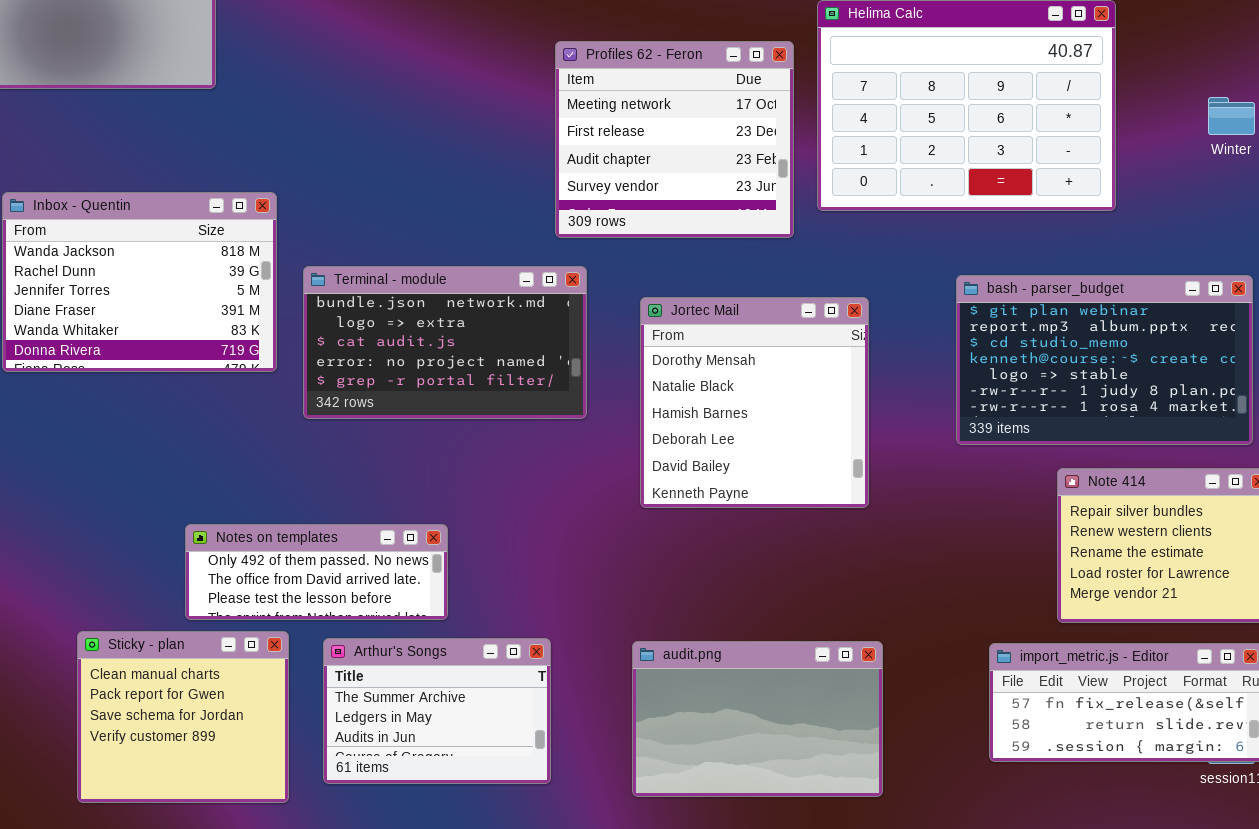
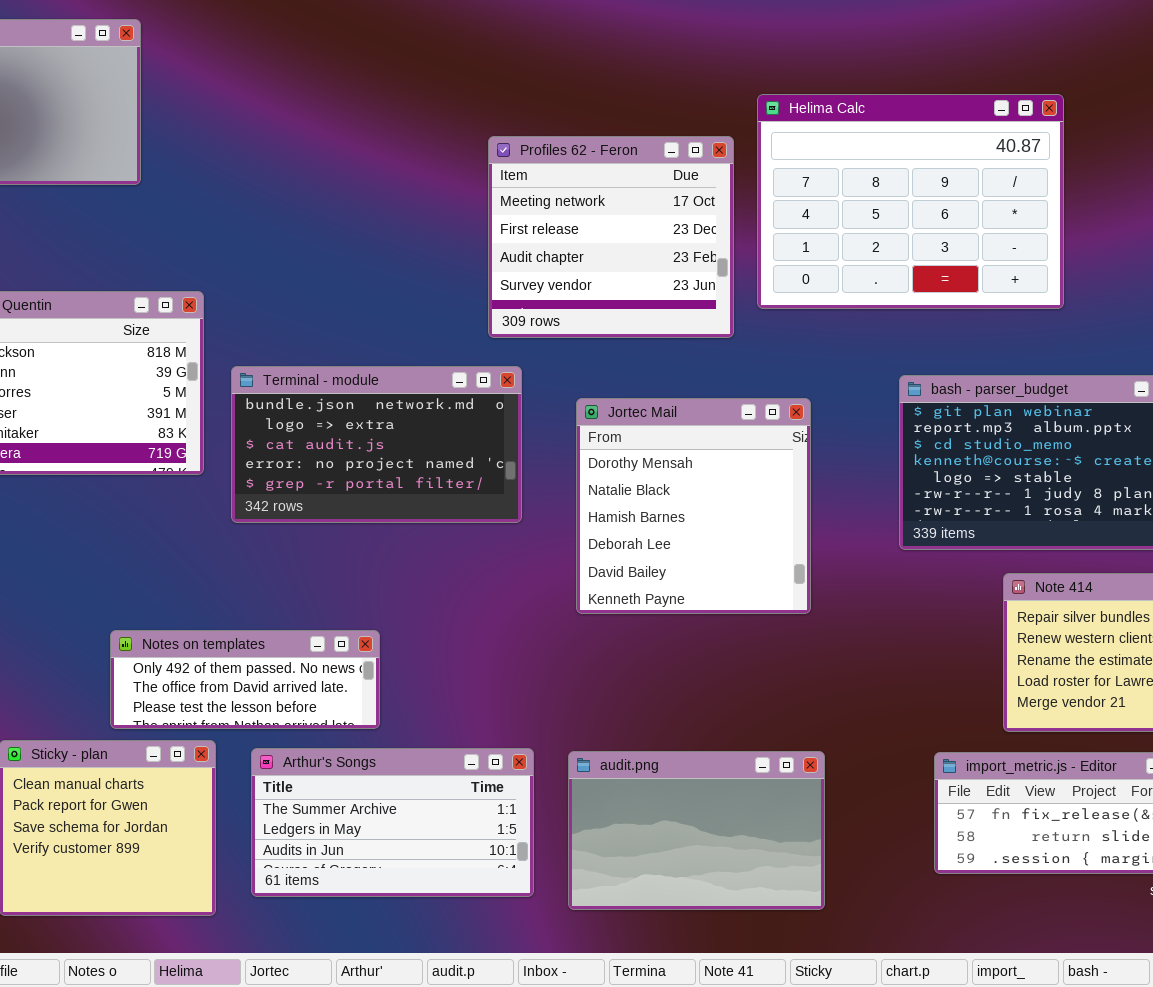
Arthur's Songs: [323,638,551,784] -> [251,748,534,897], resized

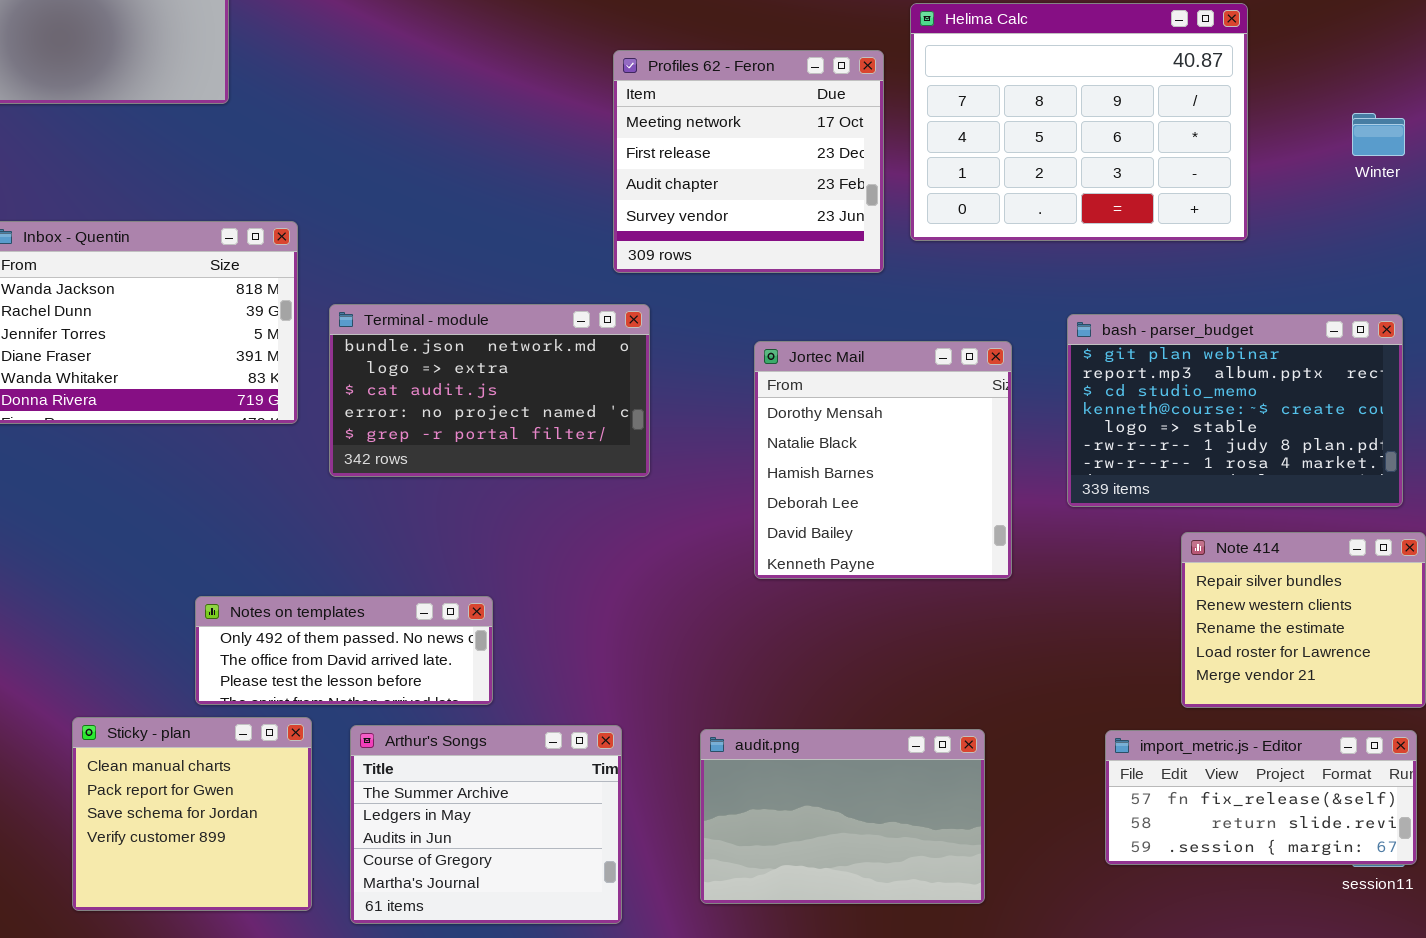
Jortec Mail: [576,398,811,614] -> [754,341,1012,579], moved
Arthur's Songs: [251,748,534,897] -> [350,725,622,924], resized

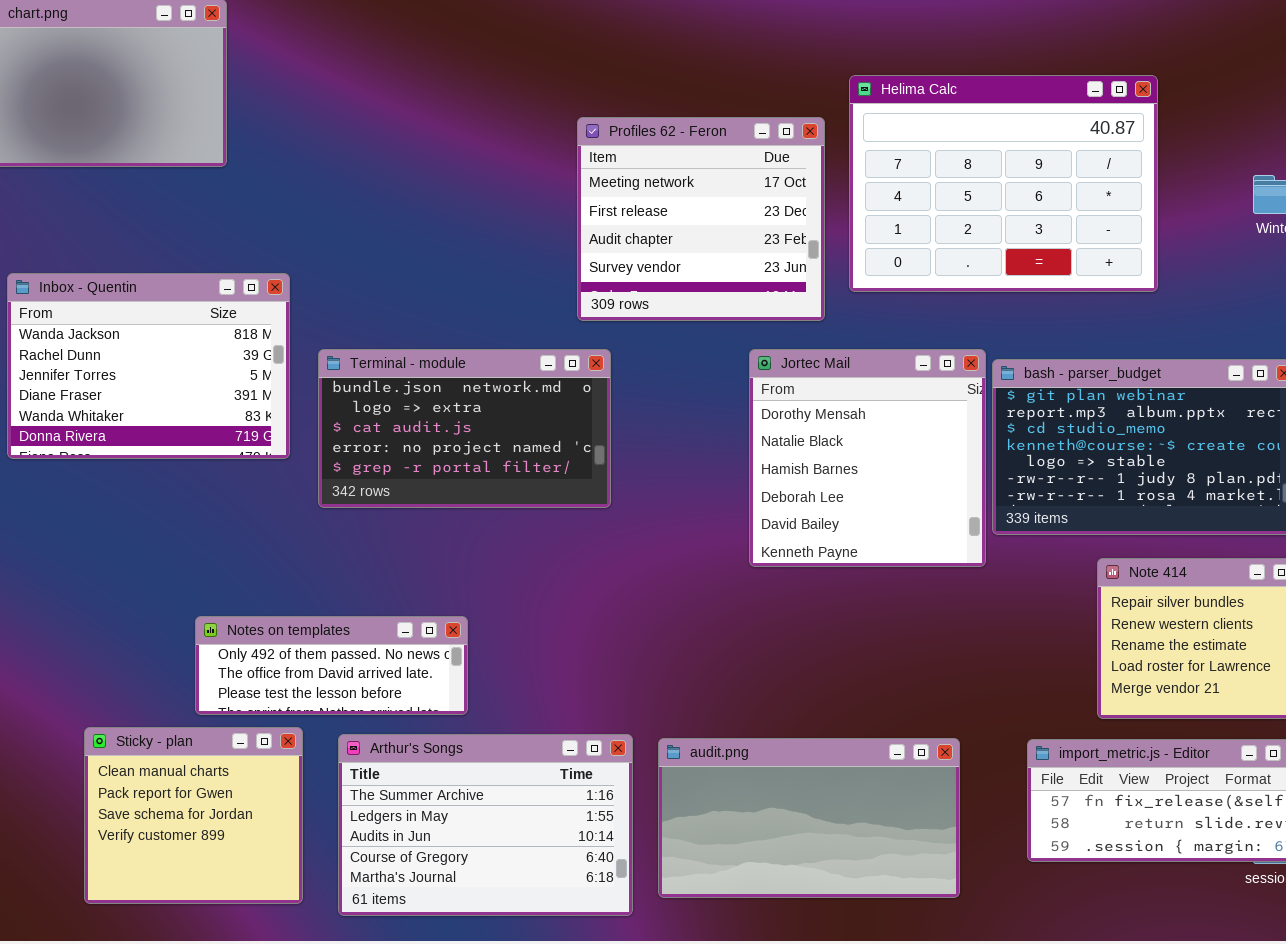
Jortec Mail: [754,341,1012,579] -> [749,349,986,567], moved
Arthur's Songs: [350,725,622,924] -> [338,734,633,916], resized
audit.png: [700,729,985,904] -> [658,738,960,898], resized

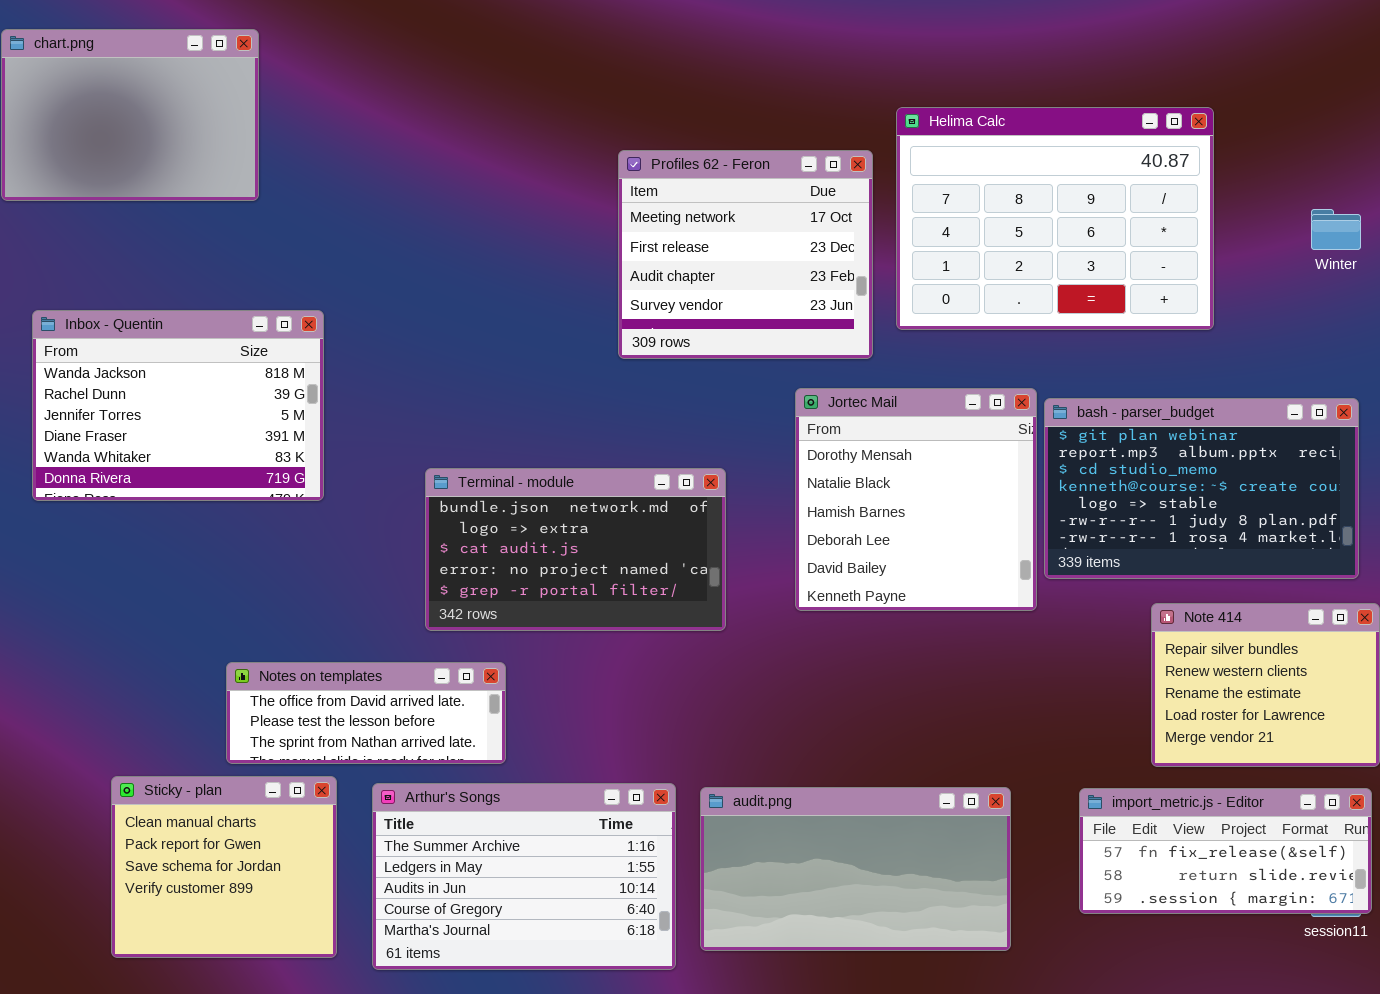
Terminal - module: [318,349,611,508] -> [425,468,726,631], moved
Notes on templates: [195,616,468,715] -> [226,662,506,764], scrolled down 1 row

